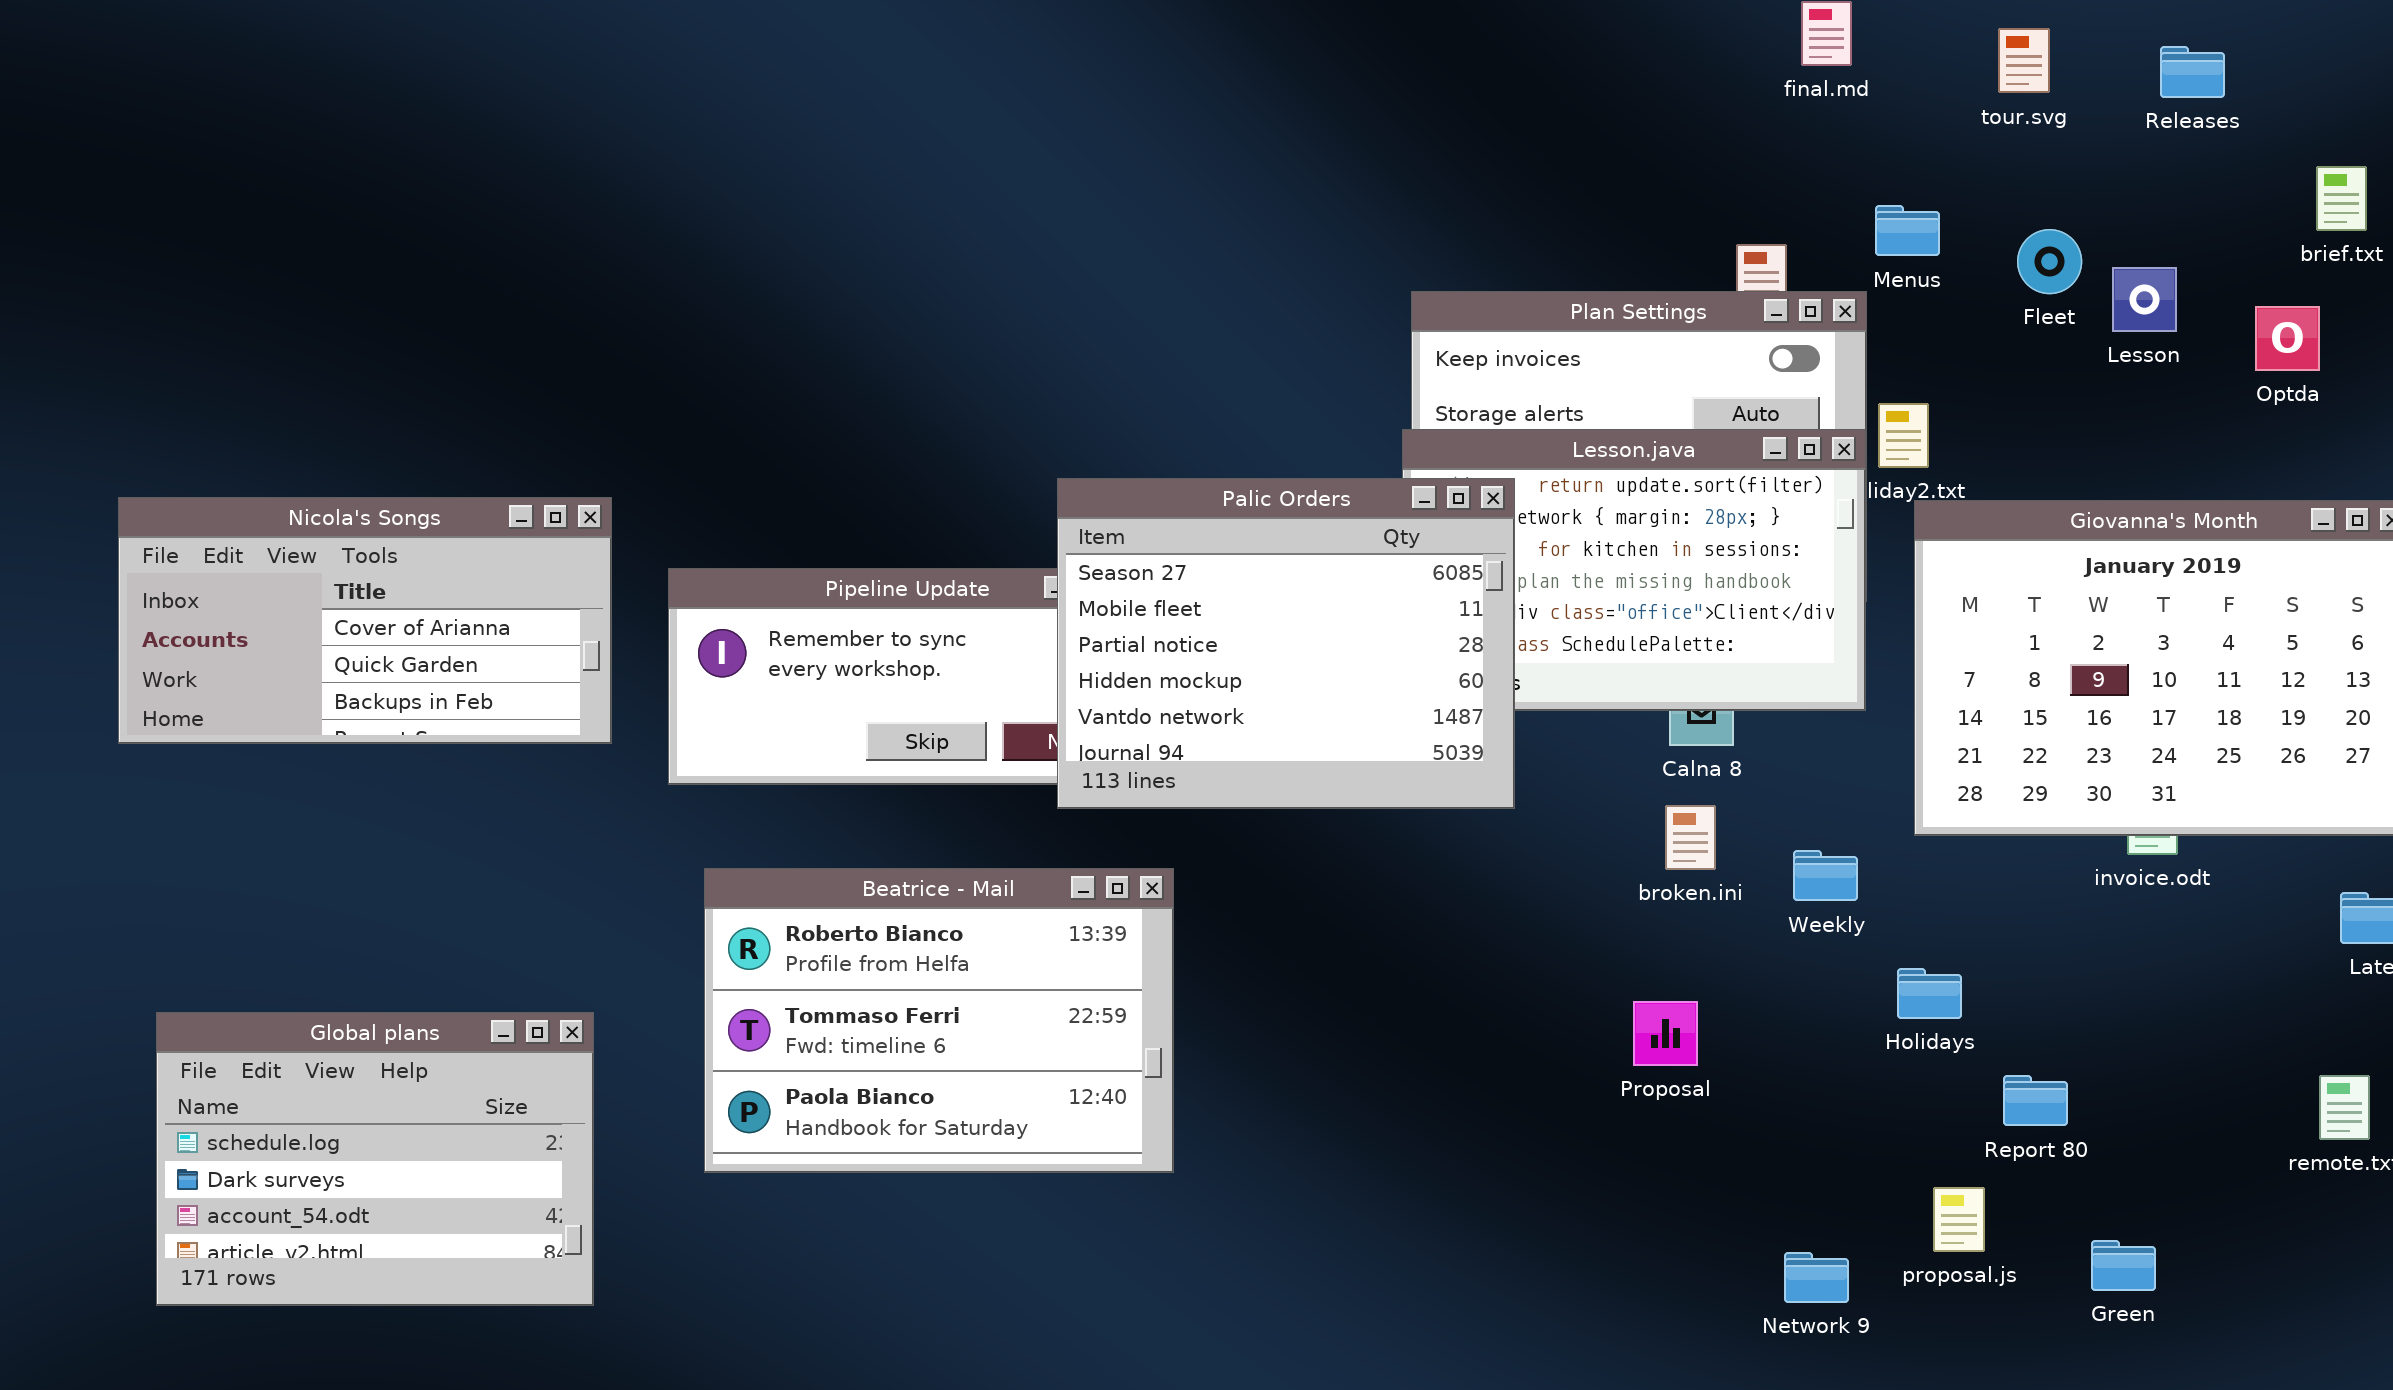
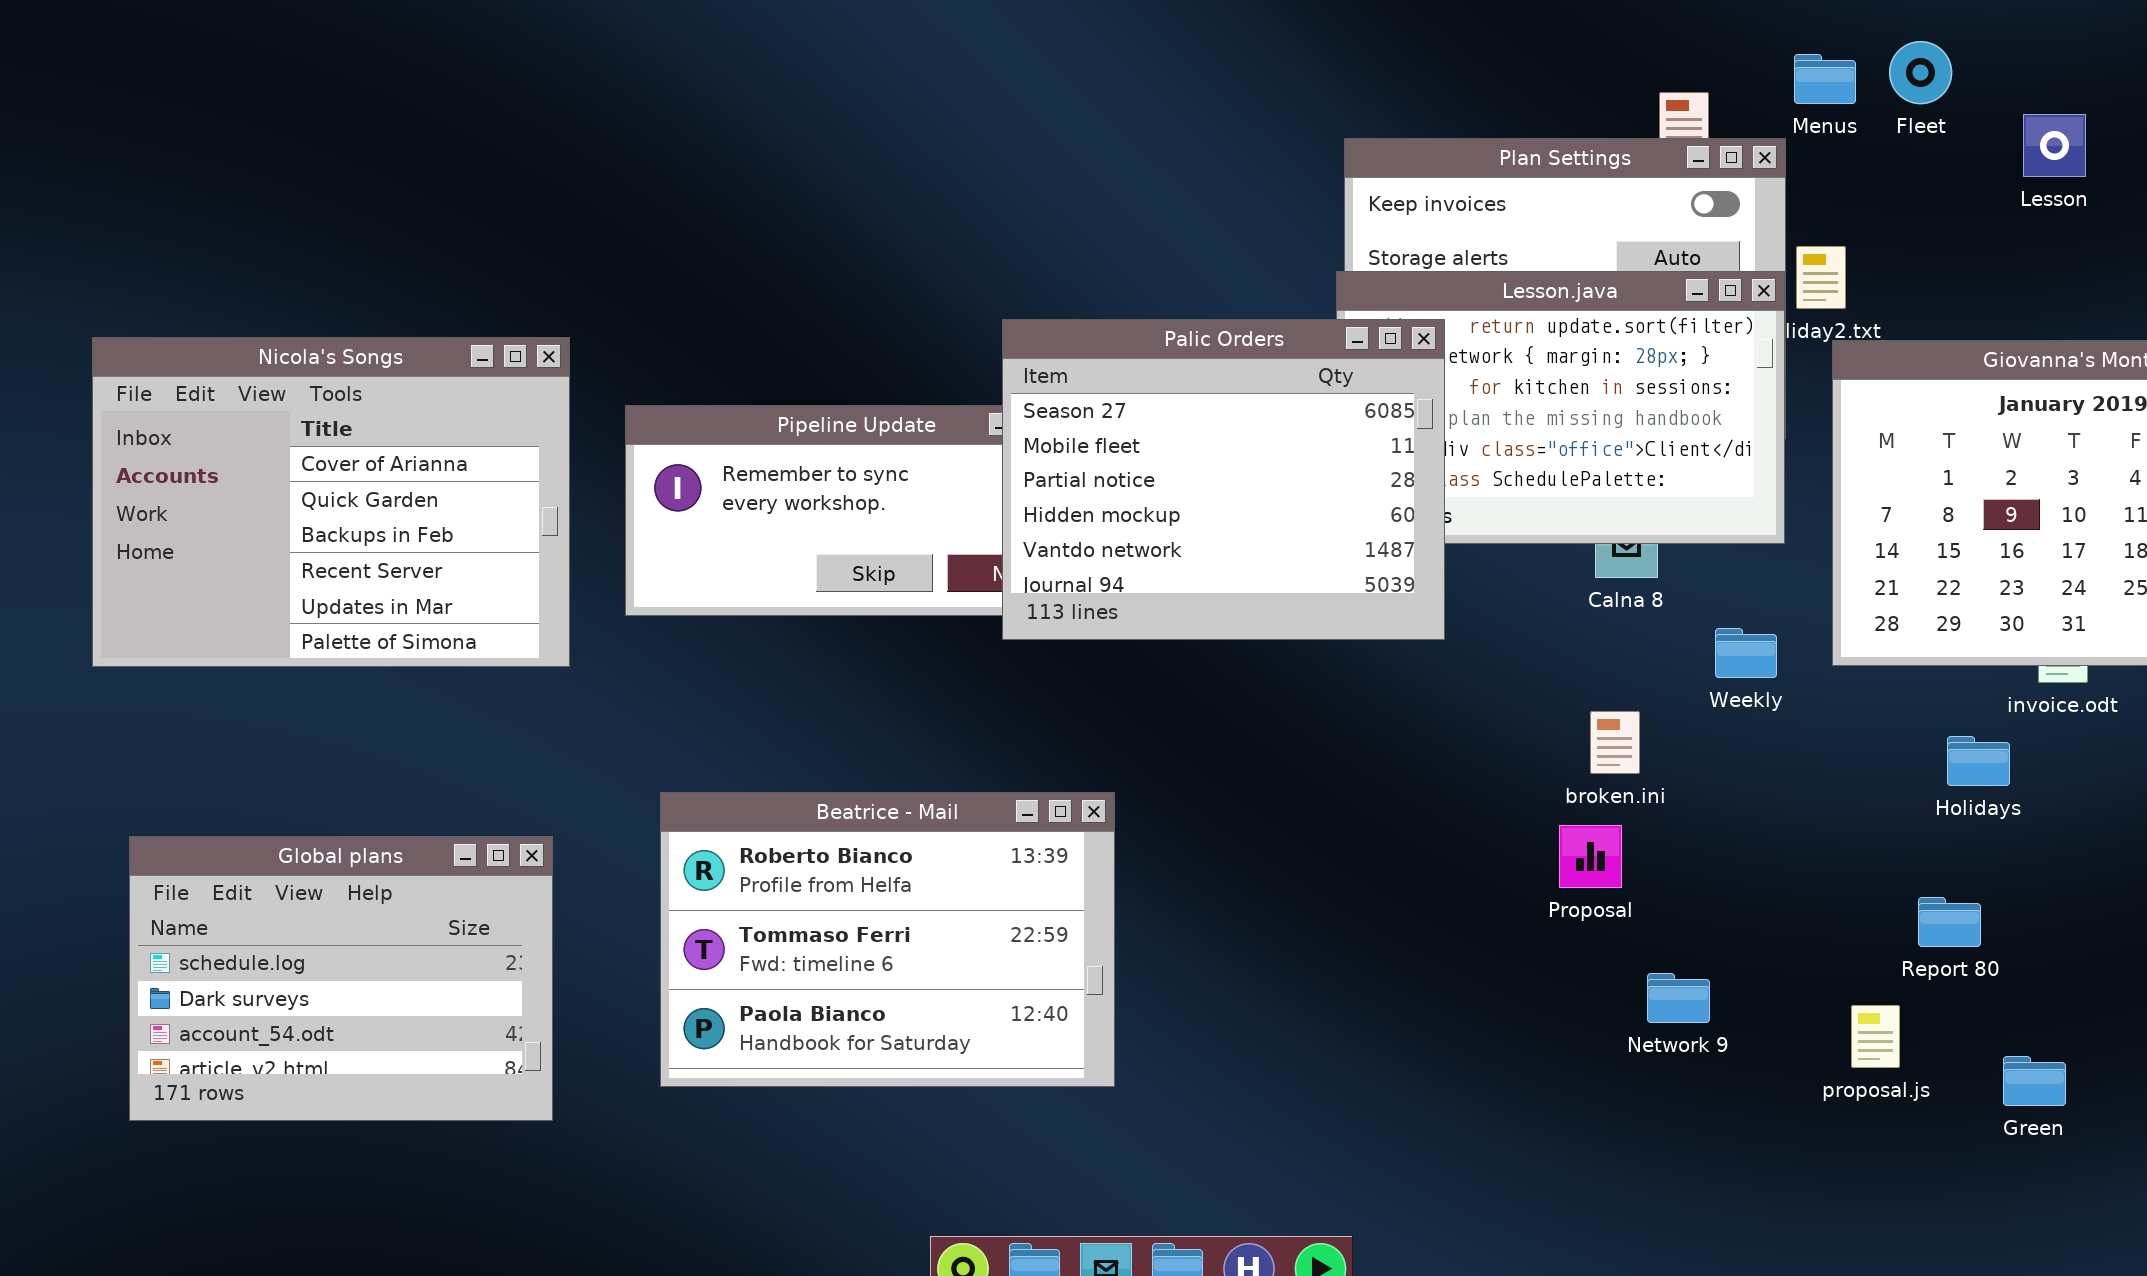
Fleet: [2017,229,2082,294] -> [1889,41,1952,104], moved
Nicola's Songs: [118,497,612,744] -> [92,337,570,667], resized
broken.ini: [1665,805,1716,870] -> [1590,711,1640,774], moved
Weekly: [1793,850,1858,901] -> [1715,628,1777,678], moved
Beatrice - Mail: [704,868,1174,1173] -> [660,792,1115,1087], moved
Holidays: [1897,968,1962,1019] -> [1947,736,2010,786], moved
Network 9: [1784,1252,1849,1303] -> [1647,973,1710,1023], moved

